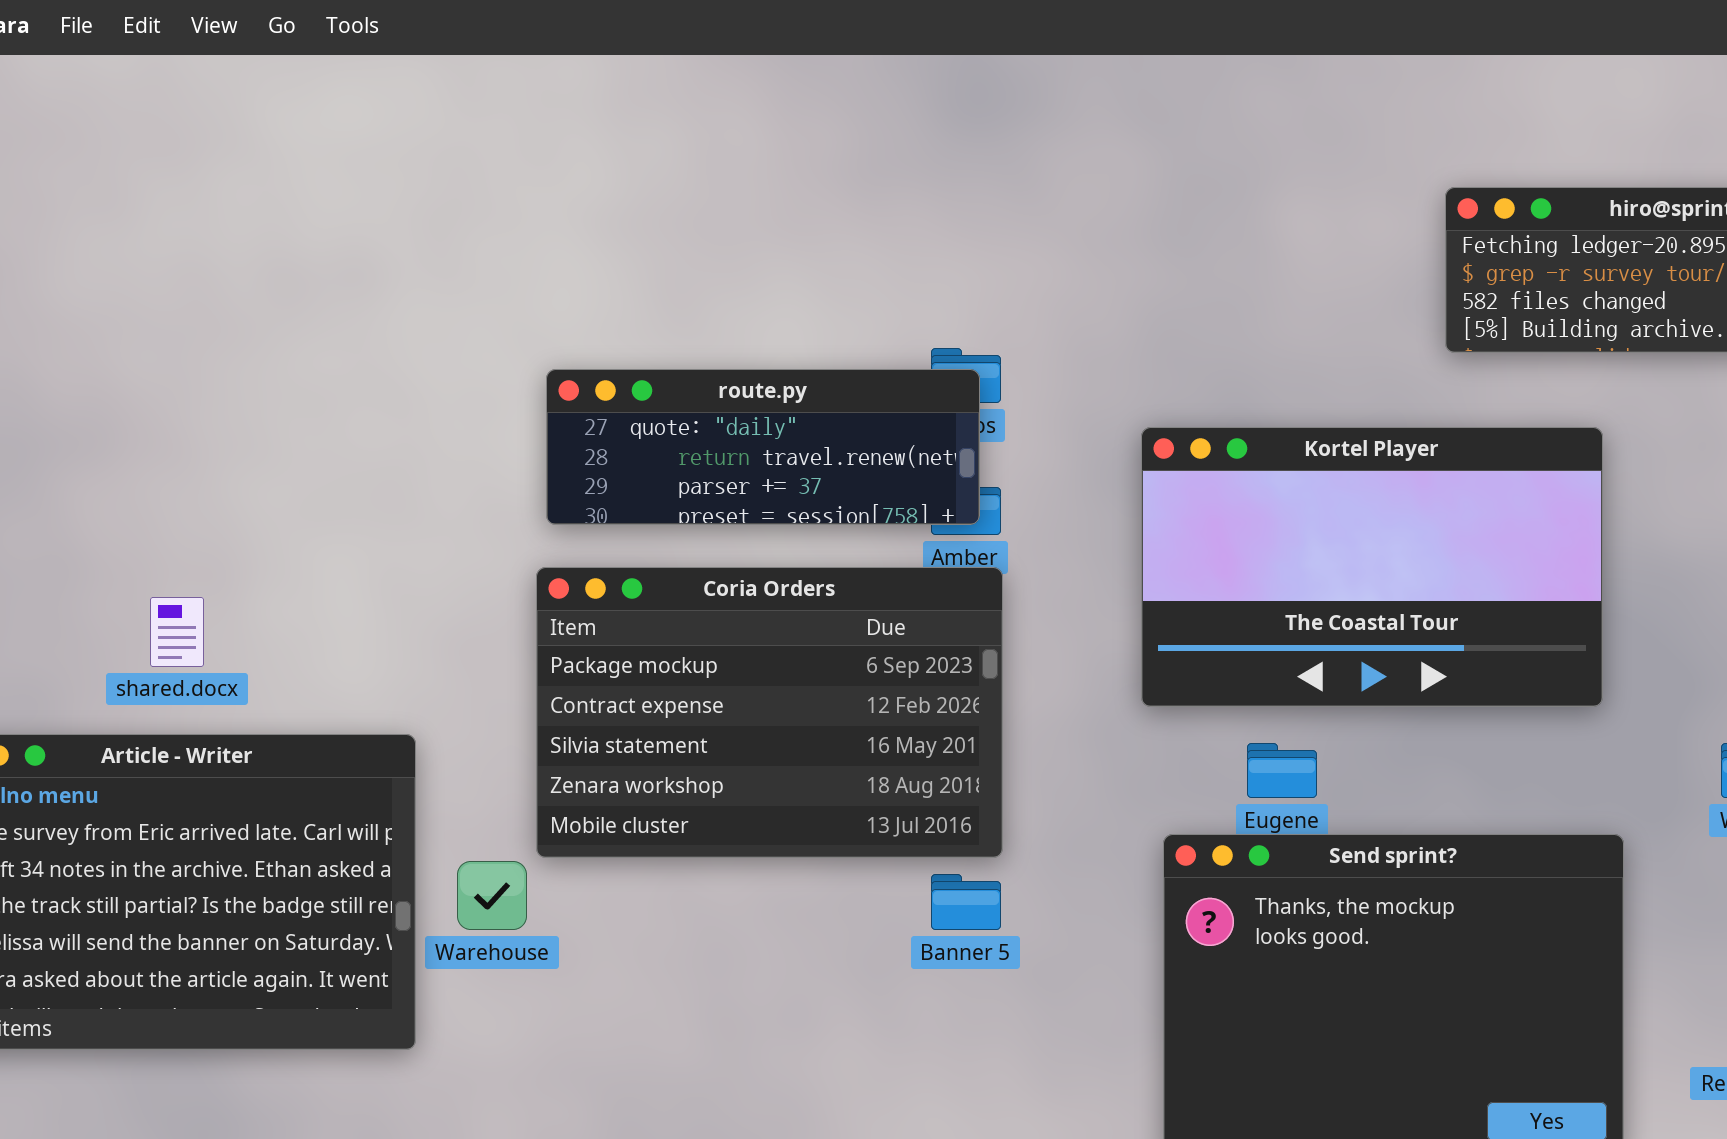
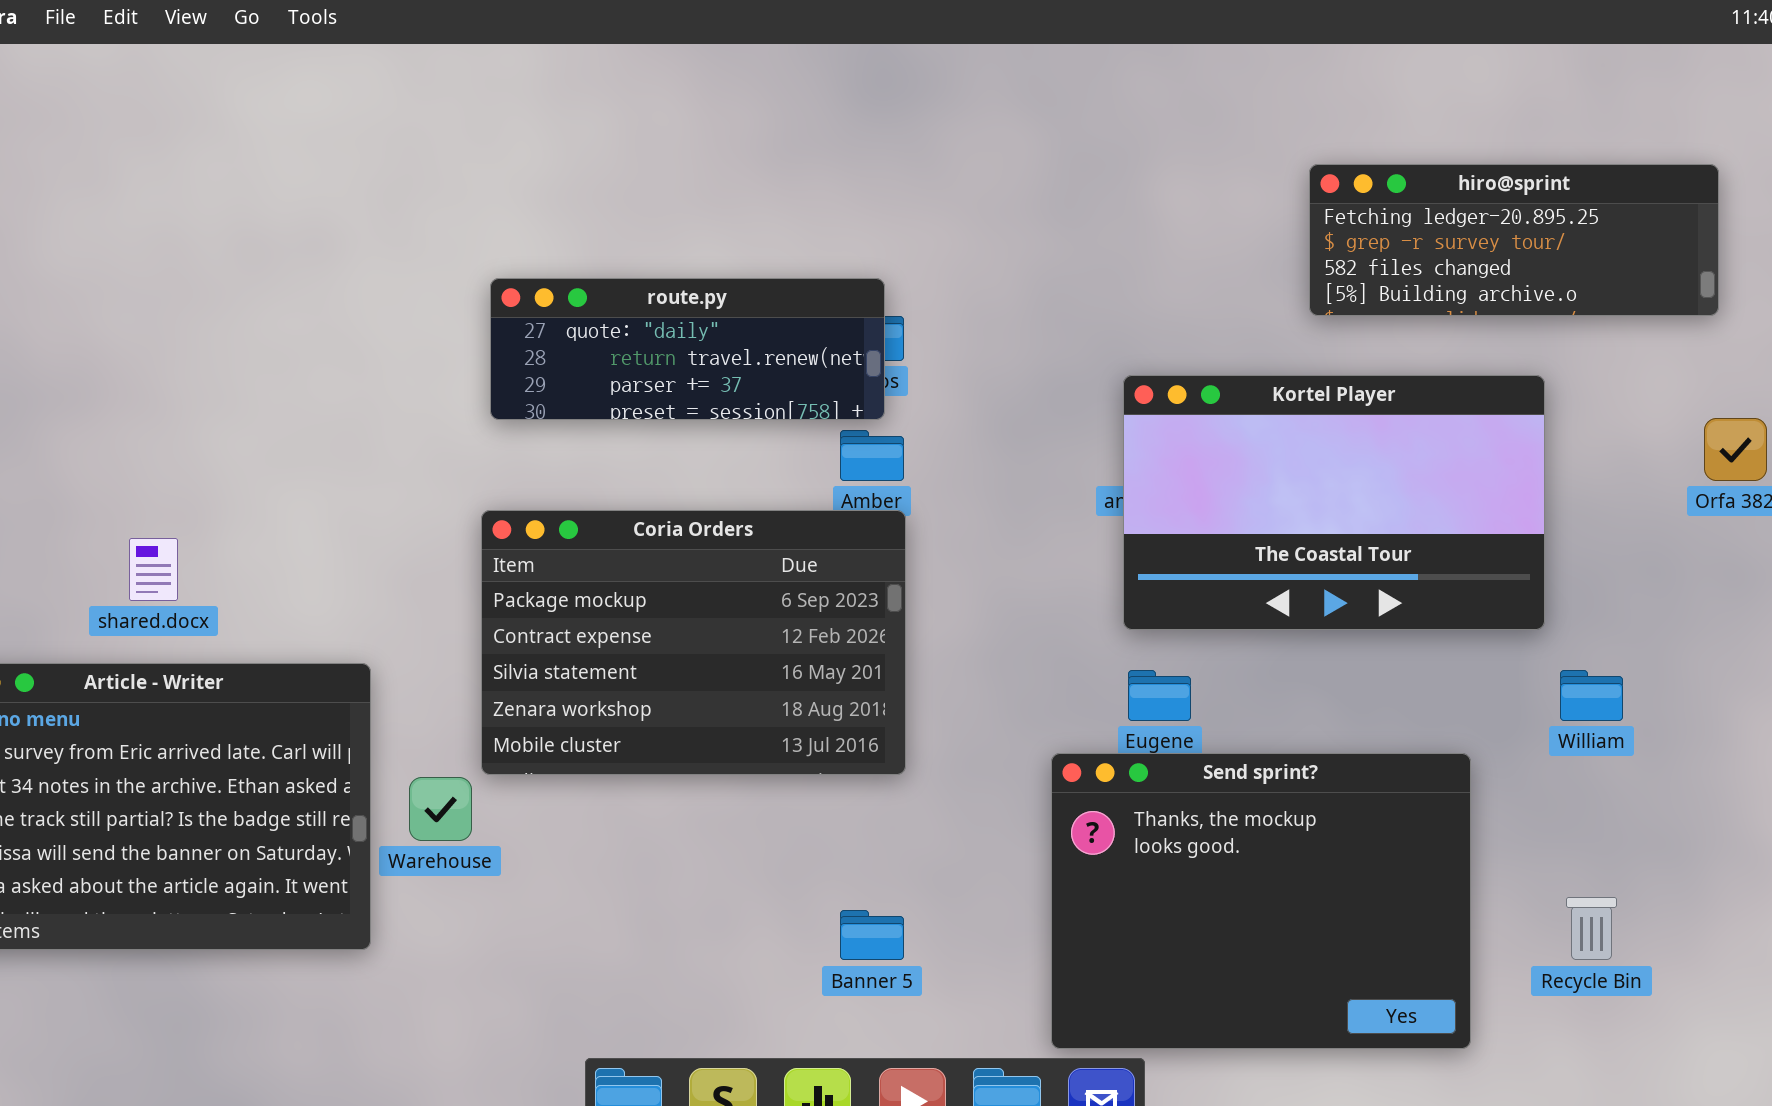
route.py: [546,369,980,525] -> [490,278,885,420], moved
Kortel Player: [1141,427,1603,707] -> [1123,375,1545,630], moved
Banner 5: [931,874,1001,930] -> [840,910,904,960], moved

